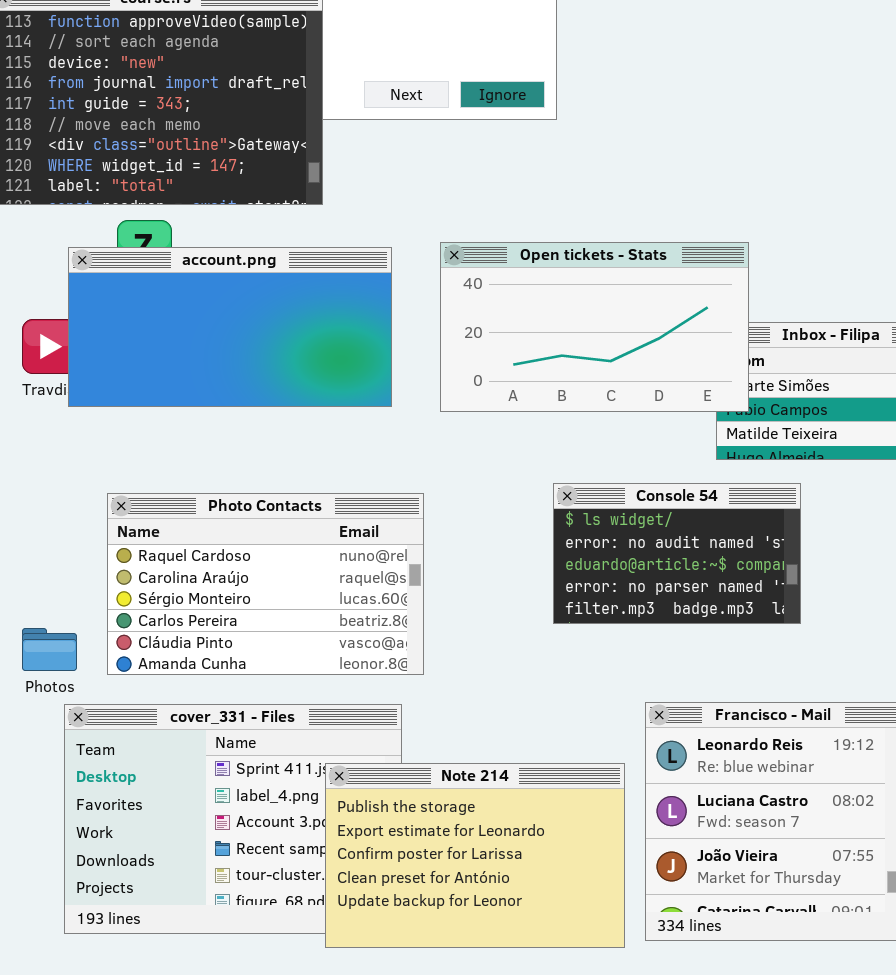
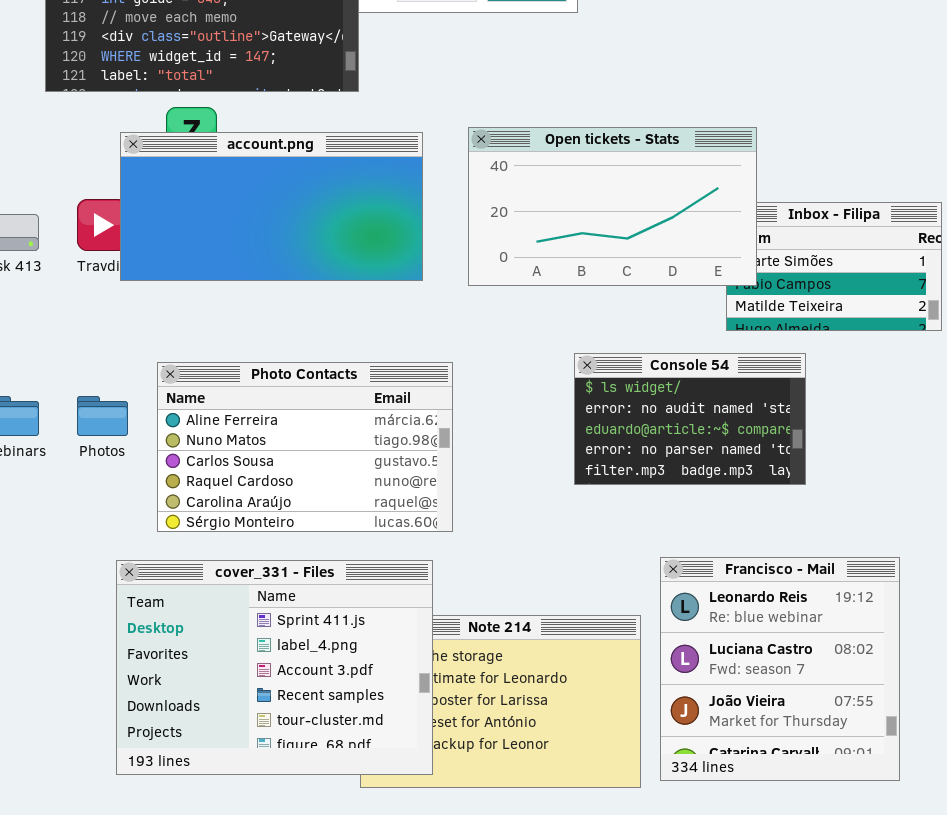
Photo Contacts: [107,493,424,675] -> [157,362,453,532], scrolled up 3 rows
Photos: [22,628,77,671] -> [77,396,128,436], moved
cover_331 - Files: [64,704,402,934] -> [116,560,433,775], raised

